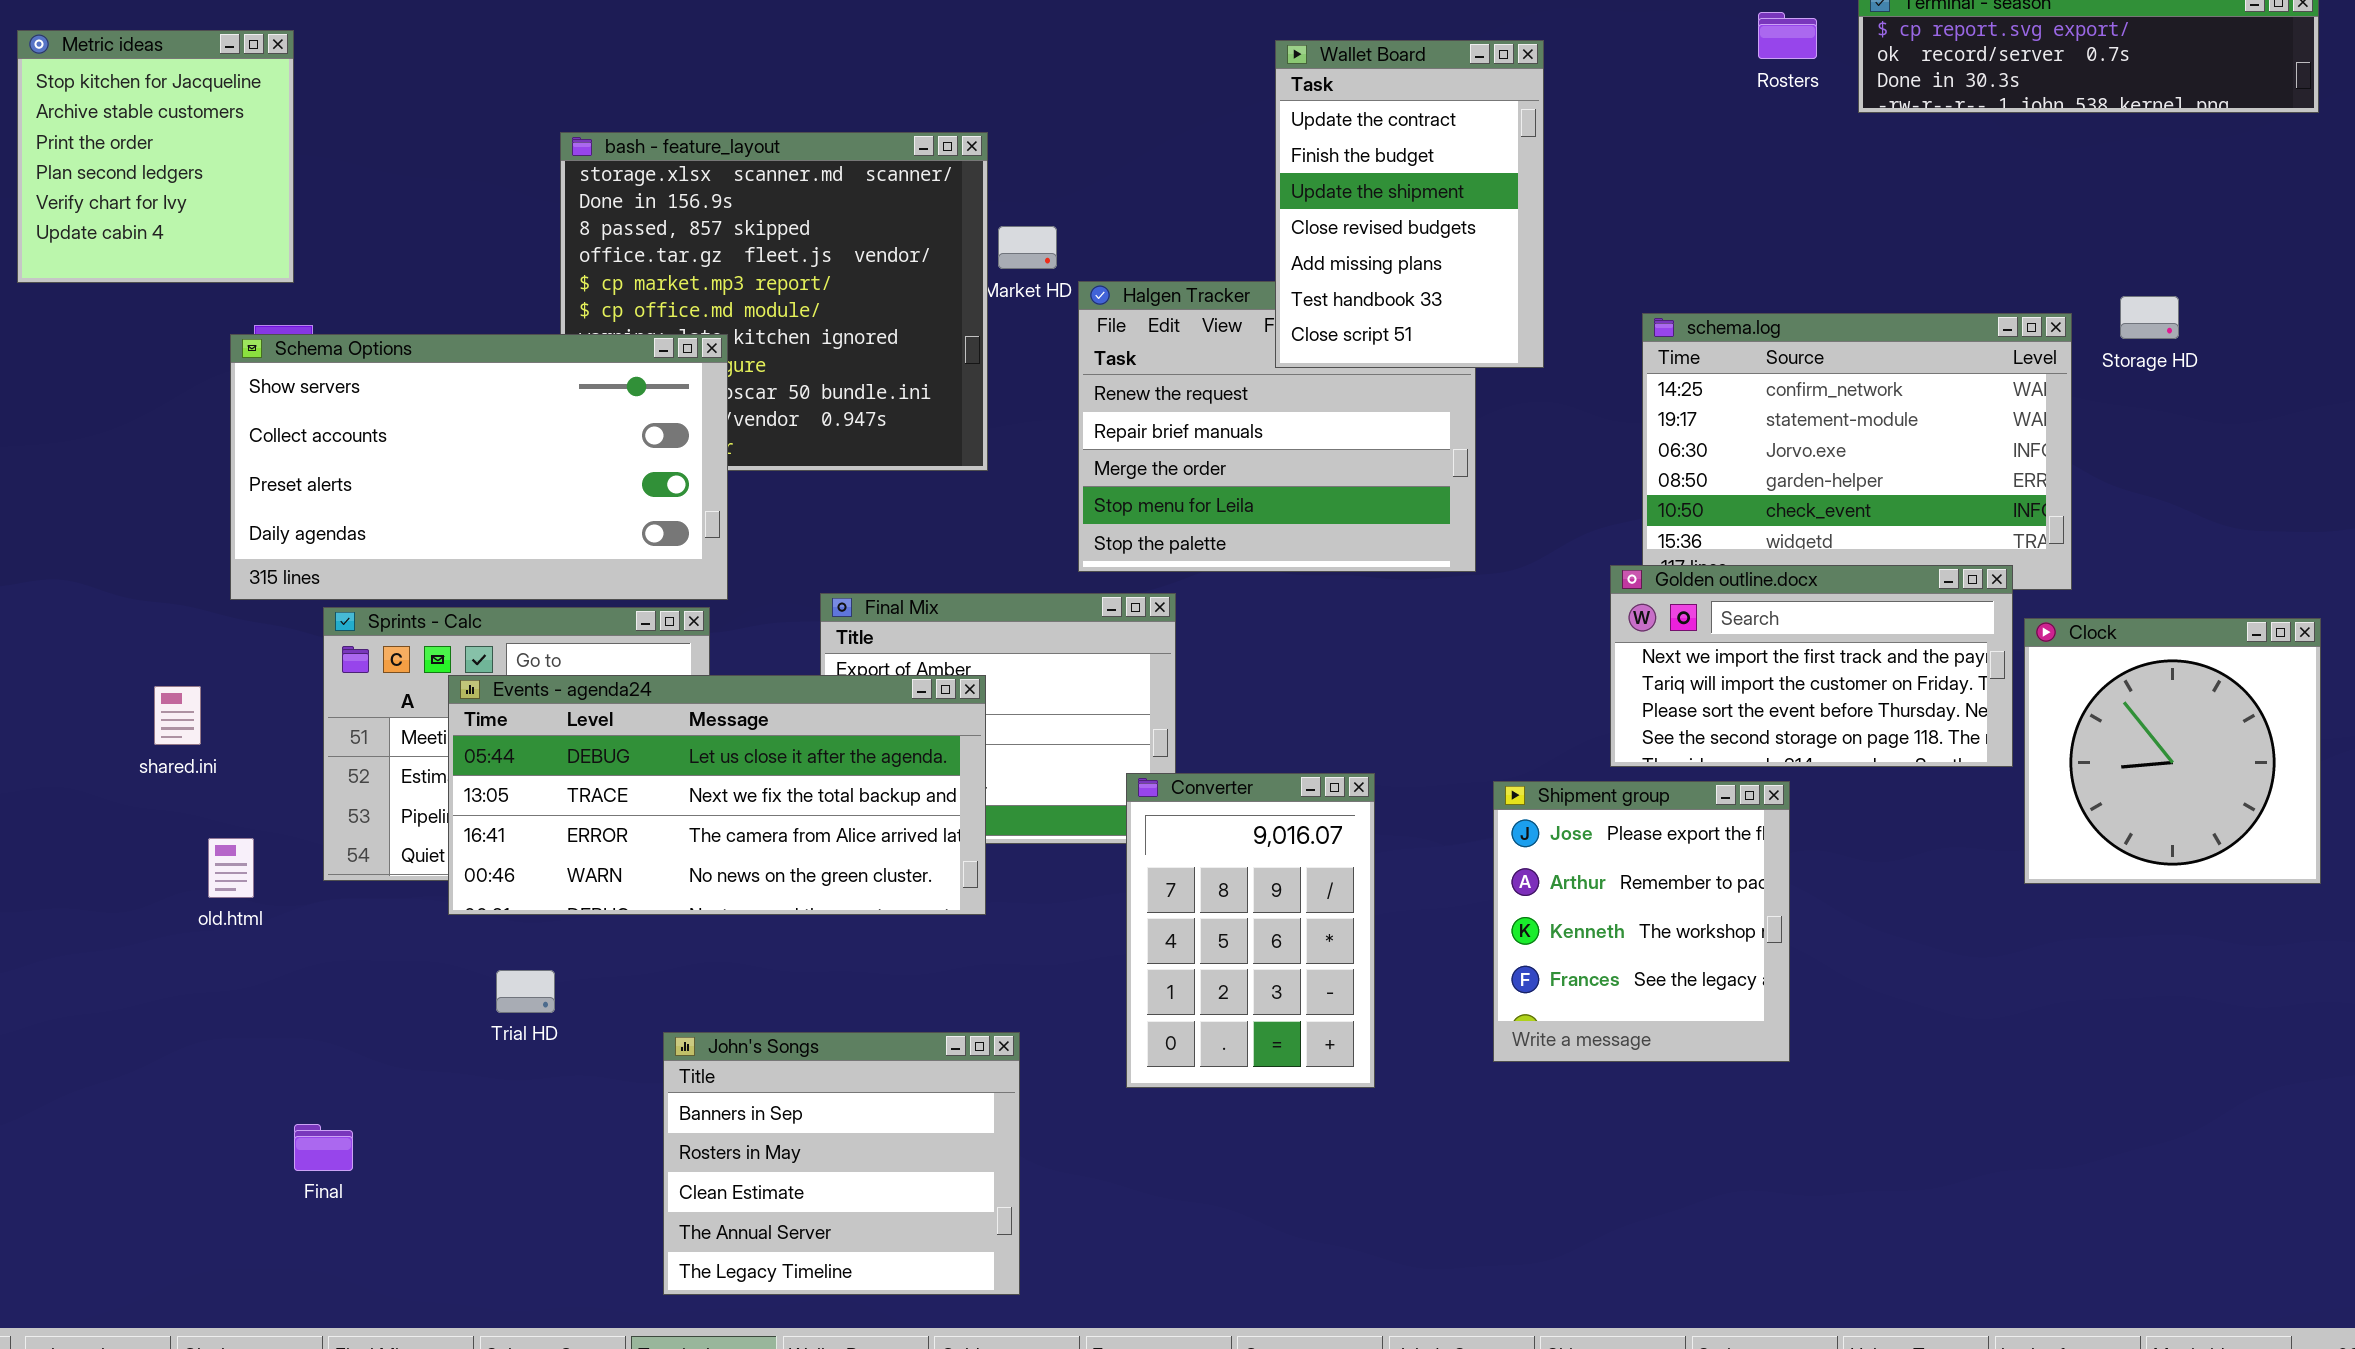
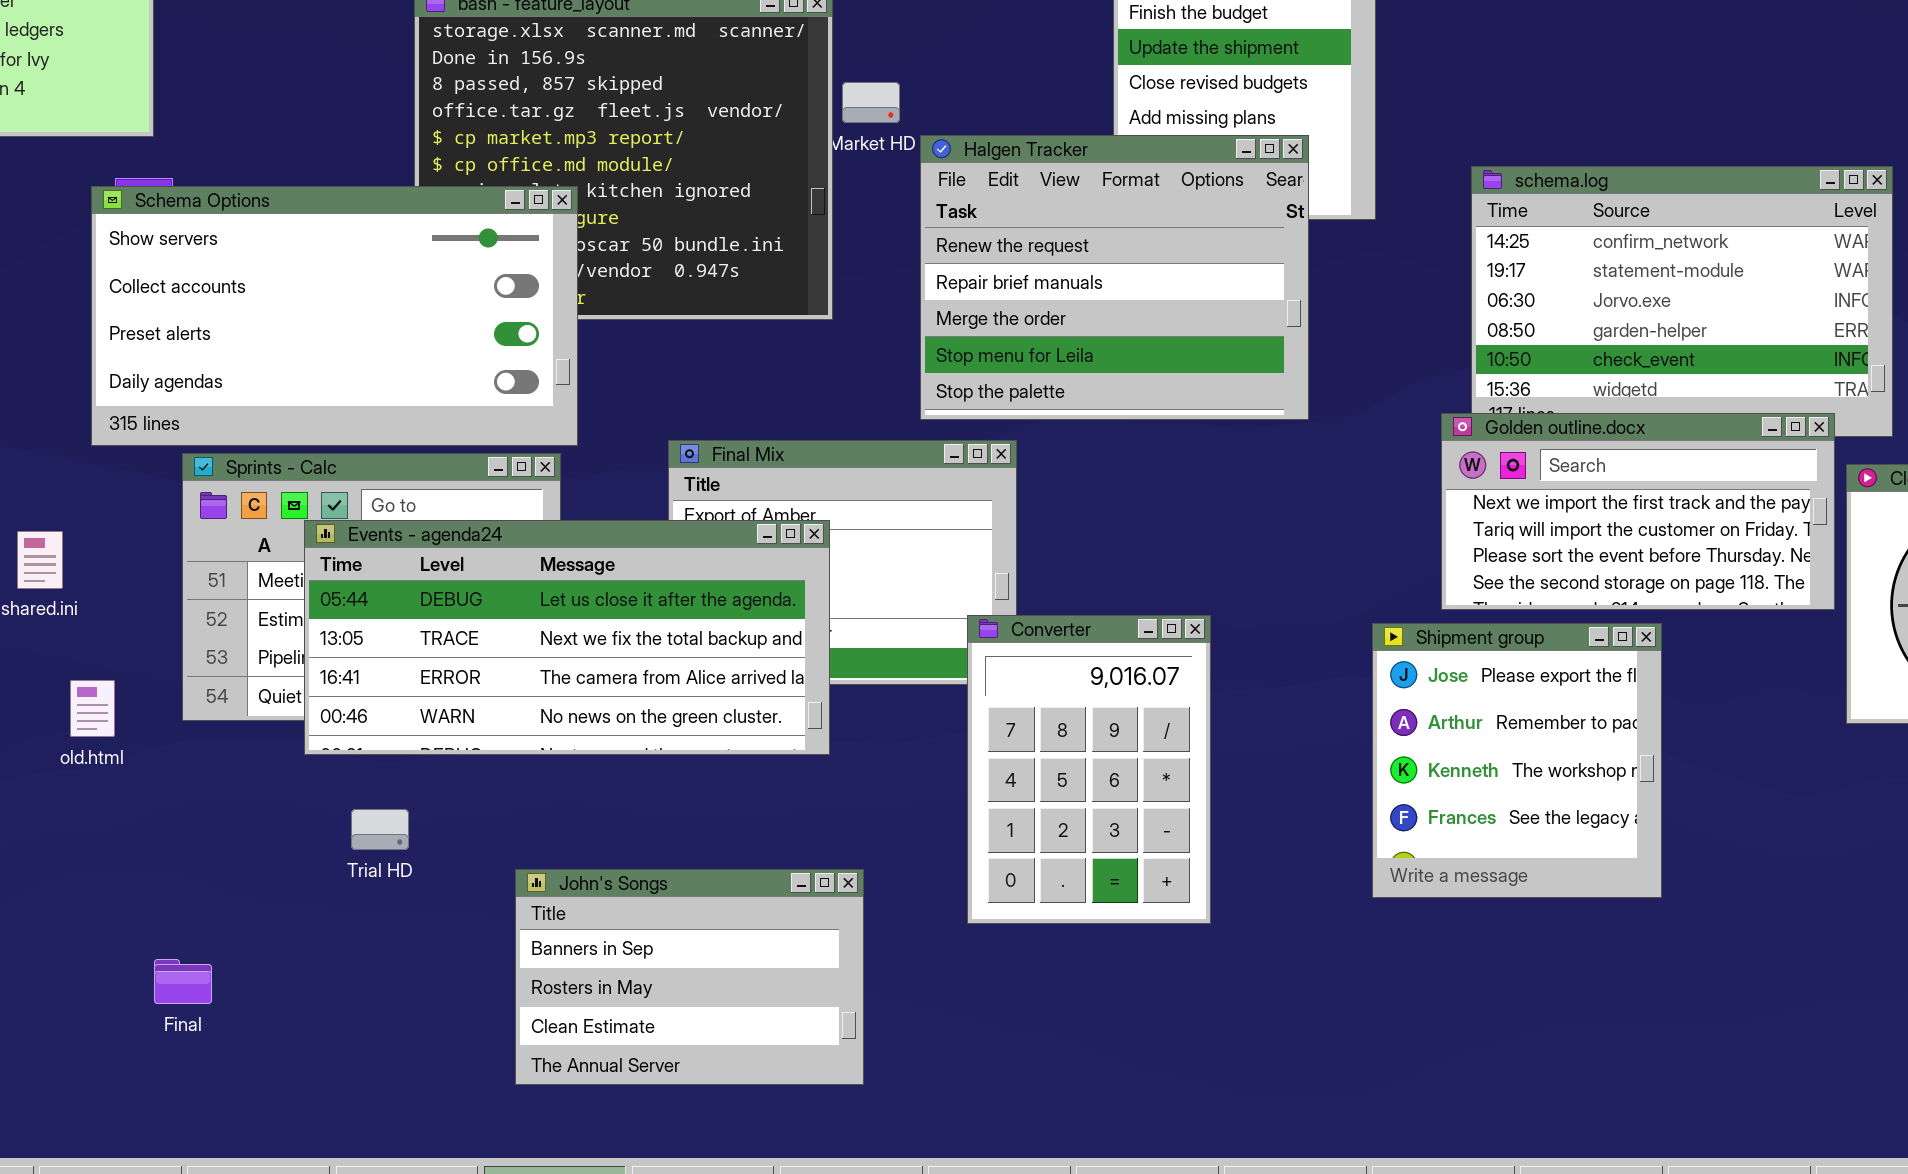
Halgen Tracker: [1078,281,1476,572] -> [920,135,1309,420], raised
Shipment group: [1493,781,1790,1062] -> [1372,623,1662,898], moved
John's Songs: [663,1032,1020,1295] -> [515,869,864,1085], resized

